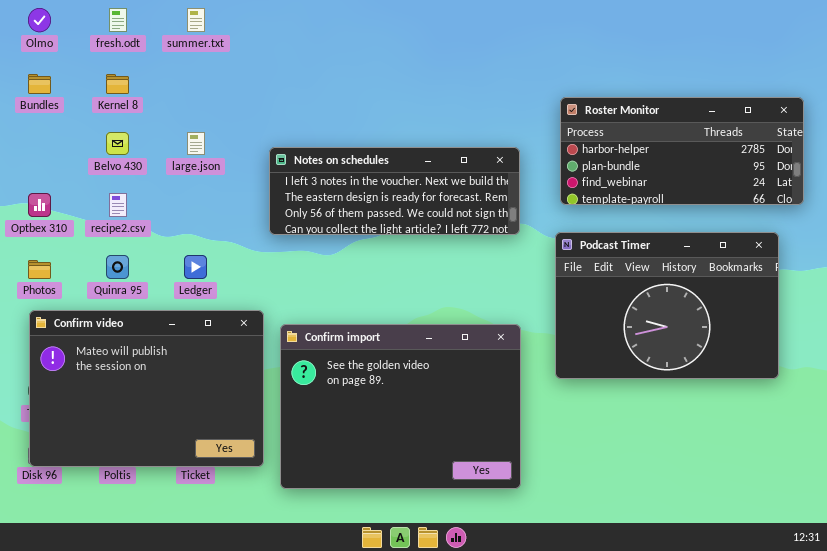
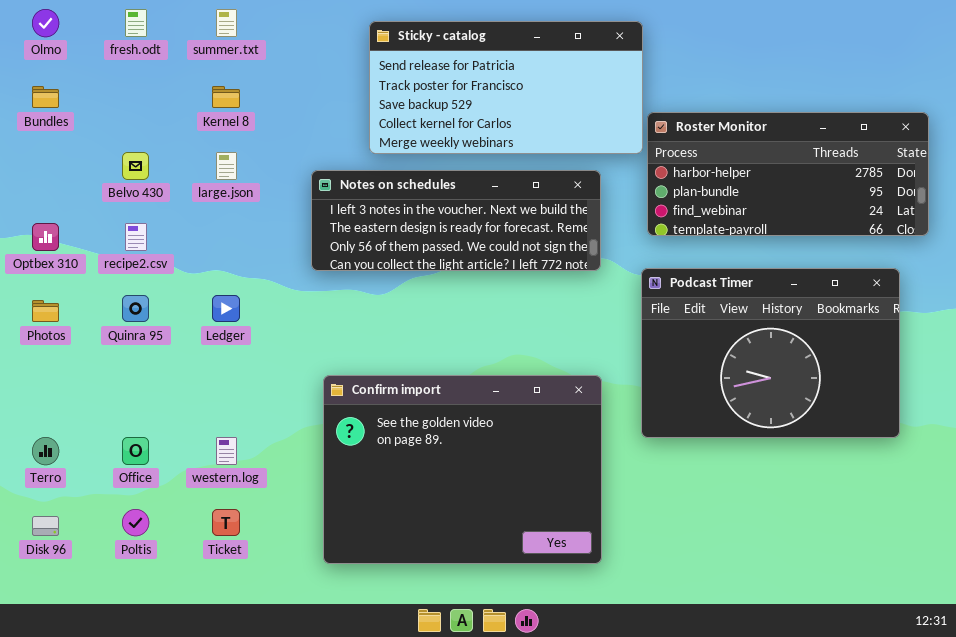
Sticky - catalog: none -> [369,21,643,154], opened
Kernel 8: [106,74,129,94] -> [212,86,240,108], moved
Confirm video: [29,310,264,467] -> none, closed

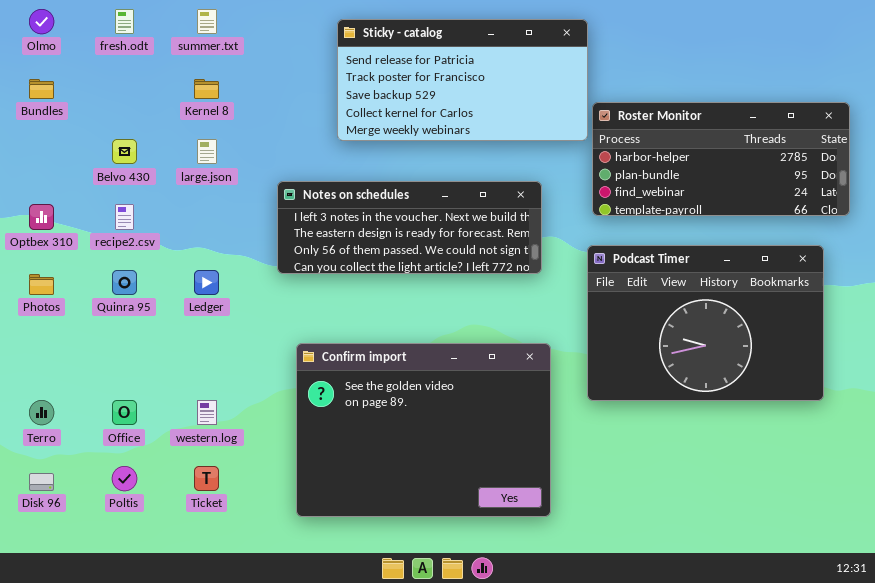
Notes on schedules: [311,170,601,271] -> [277,181,542,274], moved

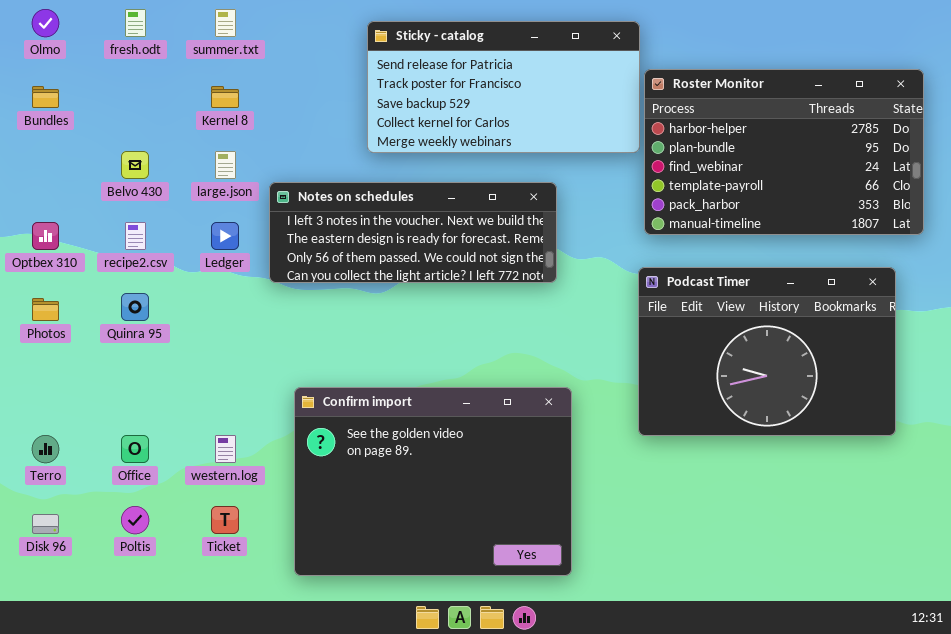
Roster Monitor: [592,102,850,216] -> [644,69,924,235], resized
Notes on schedules: [277,181,542,274] -> [269,182,557,283], moved
Ledger: [194,270,219,295] -> [211,222,239,250], moved
Confirm import: [296,343,551,517] -> [294,387,572,576], moved

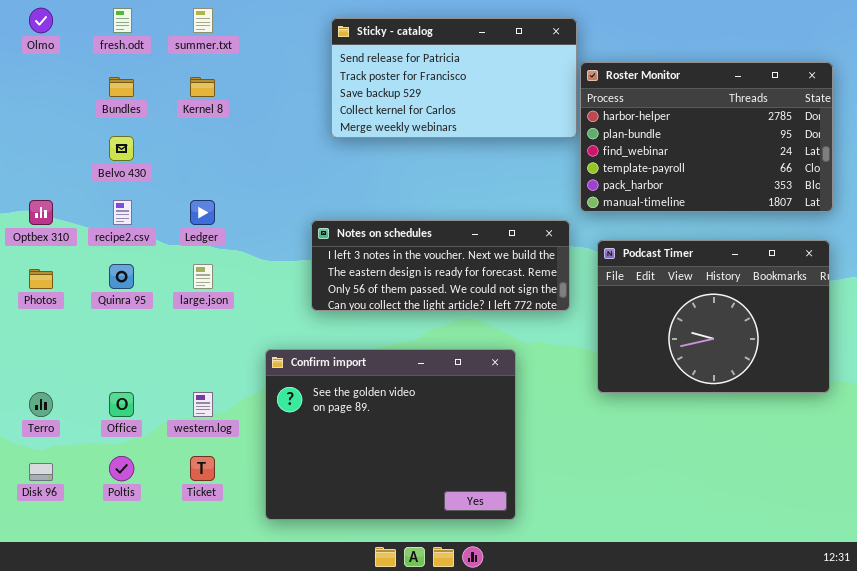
Bundles: [32,86,59,108] -> [109,77,134,97], moved
large.json: [215,151,236,179] -> [193,264,213,289], moved
Notes on schedules: [269,182,557,283] -> [311,220,570,311], moved
Podcast Timer: [638,267,896,436] -> [597,240,830,393], moved

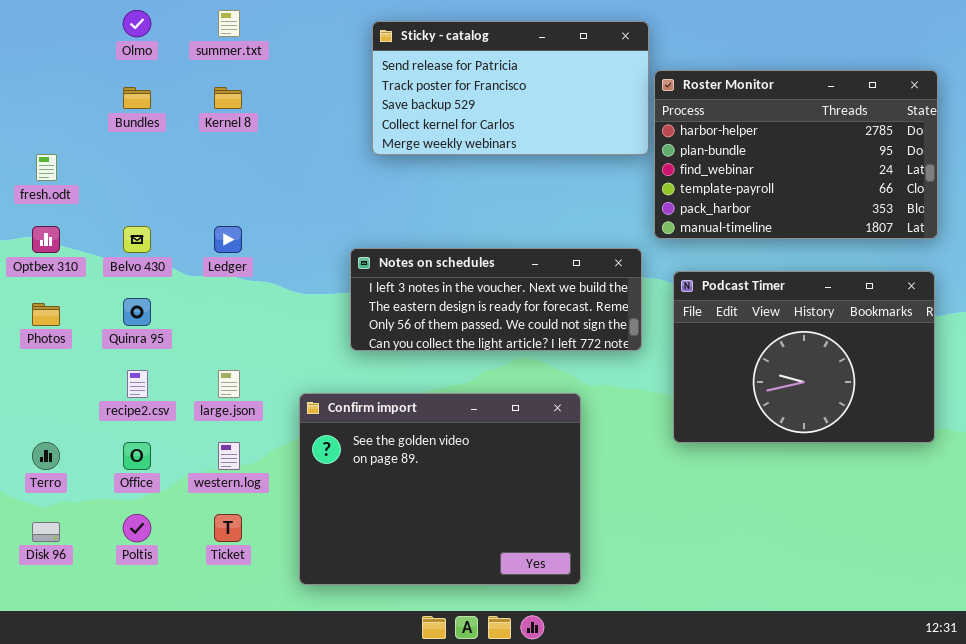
Olmo: [29,8,53,33] -> [123,10,151,37], moved
fresh.odt: [113,8,132,33] -> [36,154,57,181], moved
Belvo 430: [109,136,134,161] -> [123,226,151,253], moved
recipe2.csv: [113,200,132,225] -> [127,370,148,398], moved
large.json: [193,264,213,289] -> [218,370,240,398], moved

